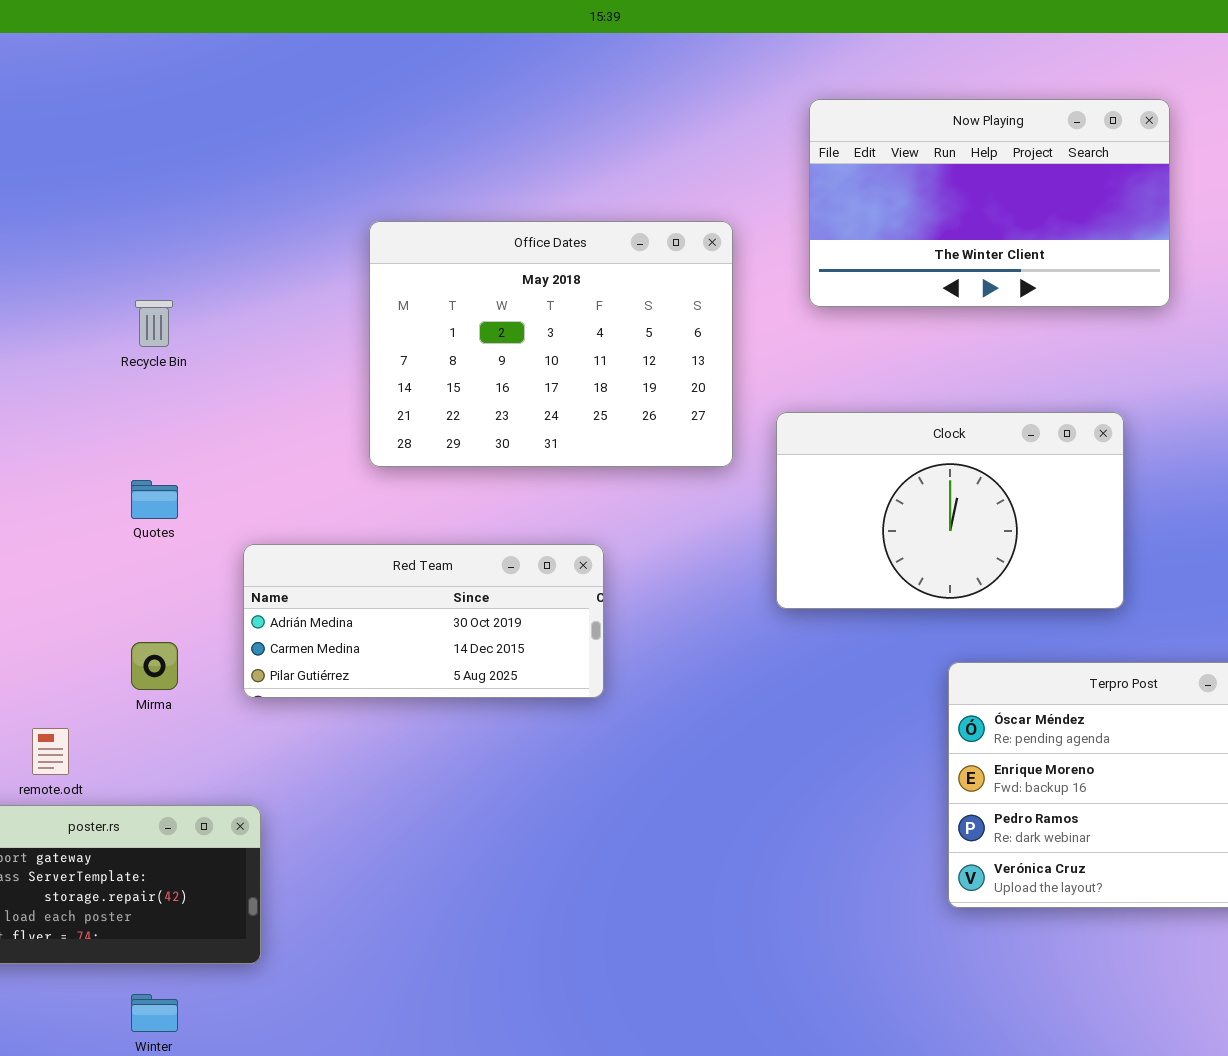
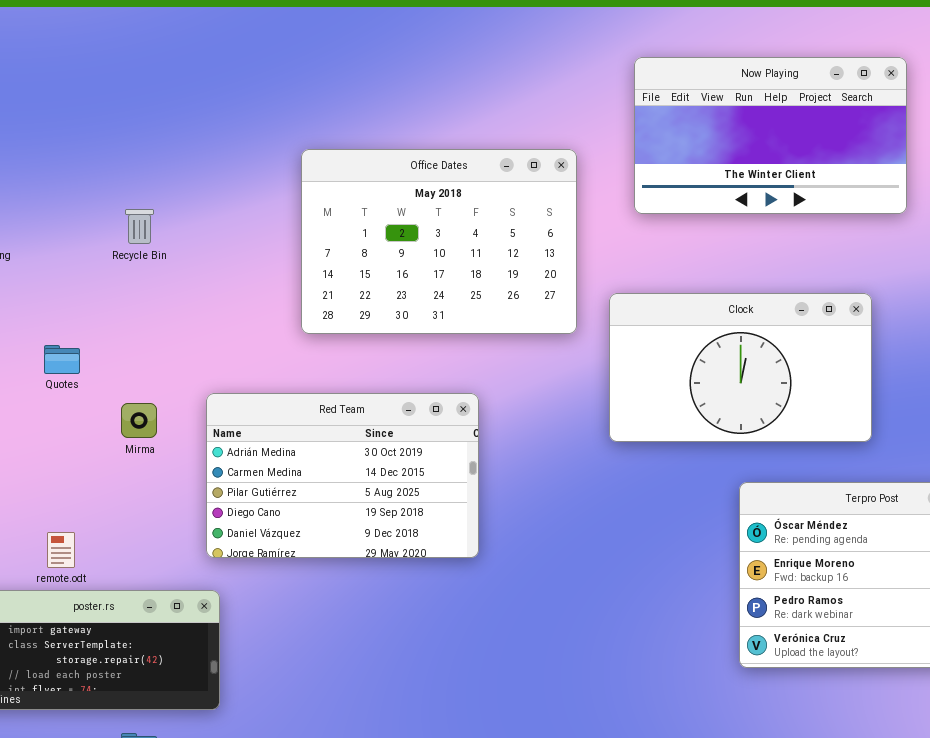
Quotes: [131,480,178,519] -> [44,345,80,374], moved
Red Team: [243,544,604,698] -> [206,393,479,558], resized
Mirma: [131,642,178,690] -> [121,403,157,438], moved

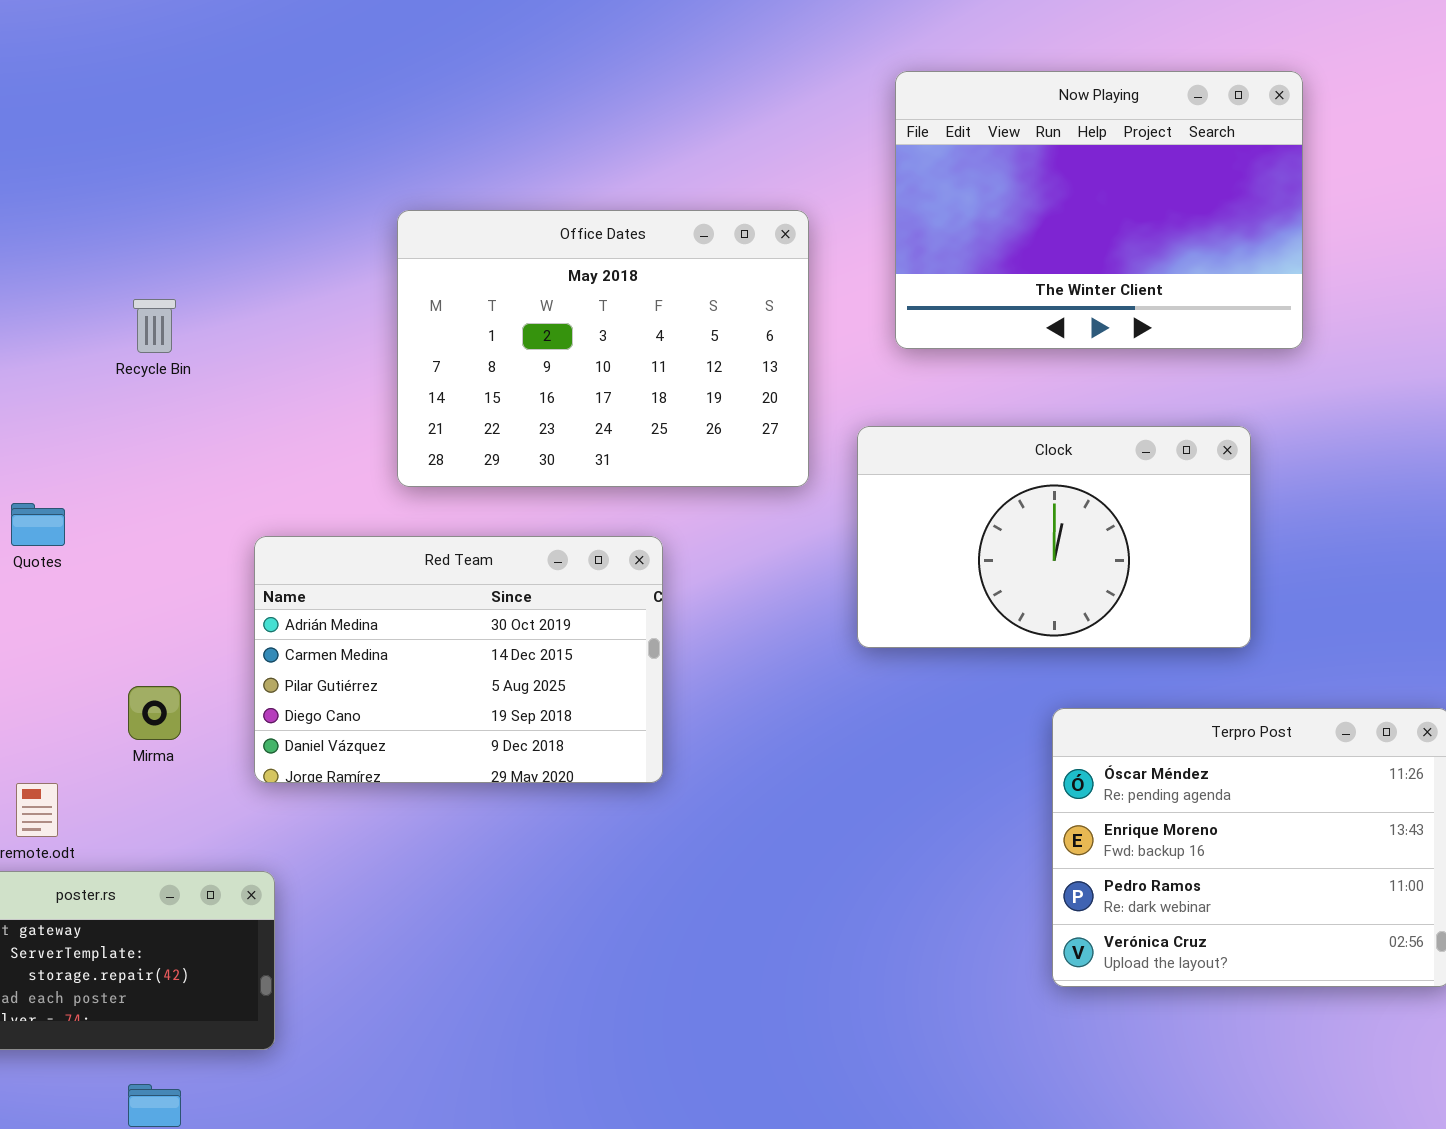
Now Playing: [634,57,907,214] -> [895,71,1303,349], resized
Red Team: [206,393,479,558] -> [254,536,663,783], moved
Mirma: [121,403,157,438] -> [128,686,181,740], moved

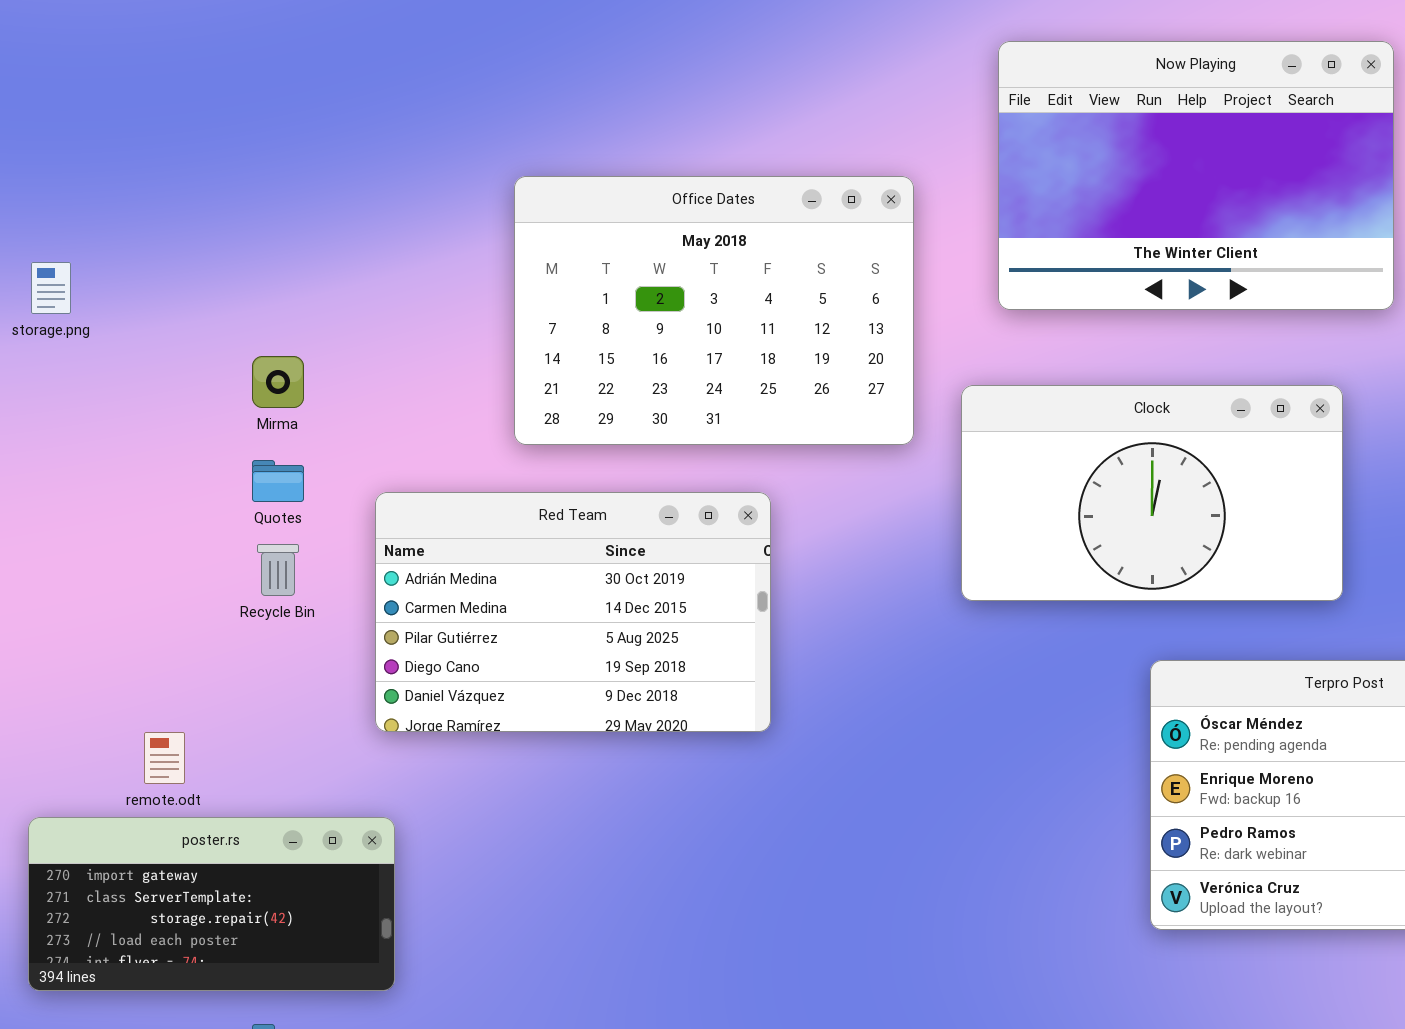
Recycle Bin: [133,299,176,353] -> [257,544,299,596], moved
Quotes: [11,503,65,546] -> [252,460,304,502], moved
Mirma: [128,686,181,740] -> [252,356,304,408], moved

